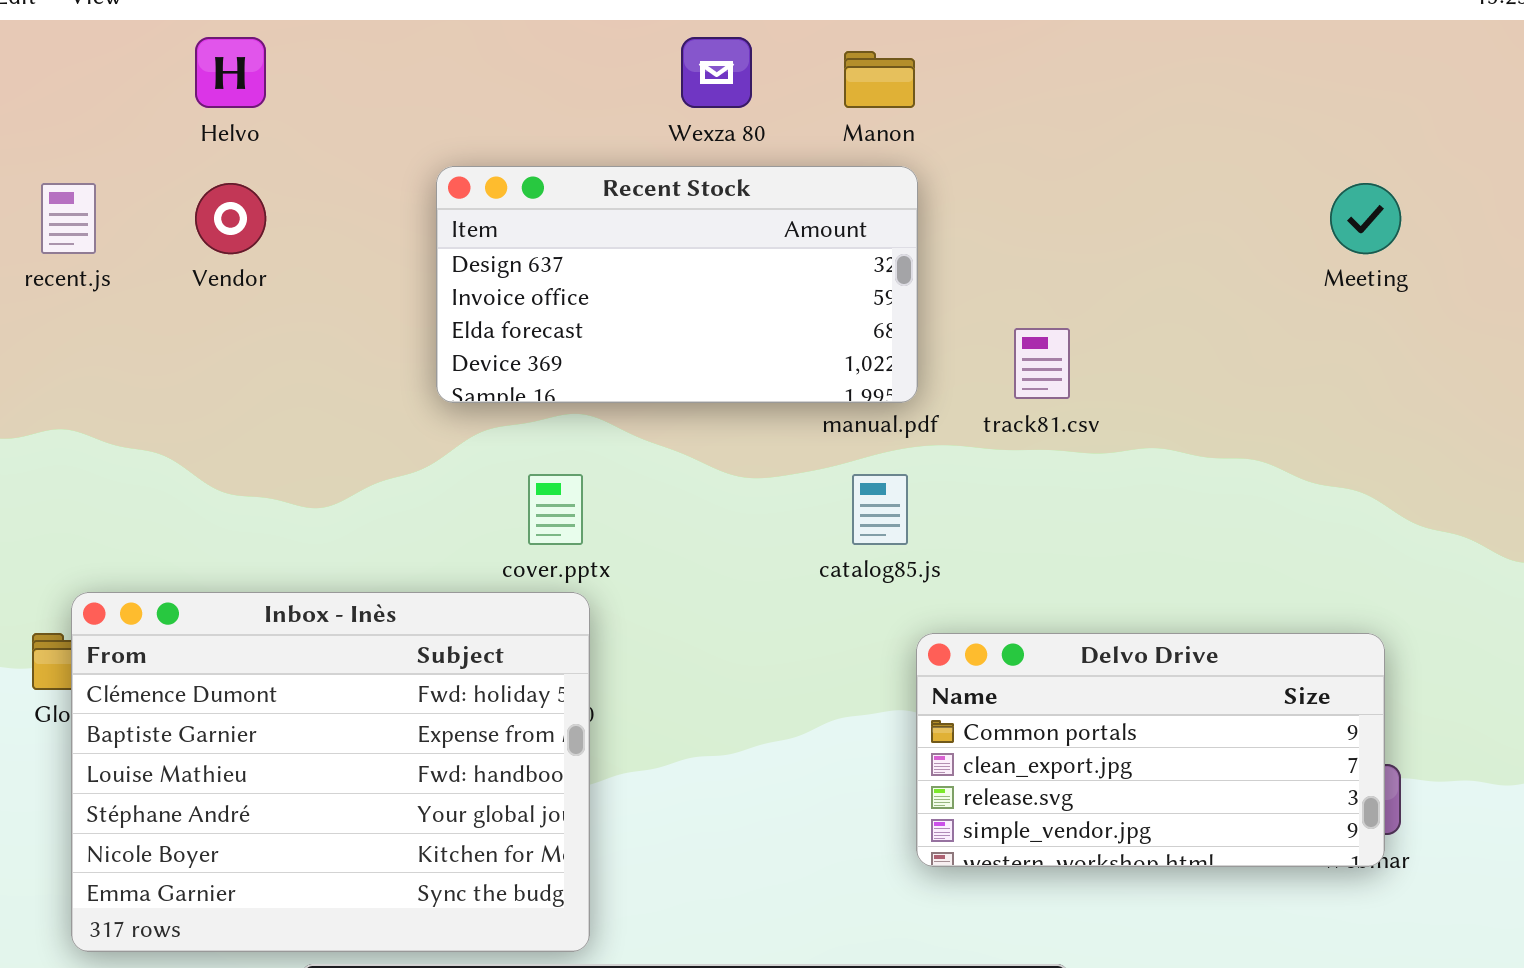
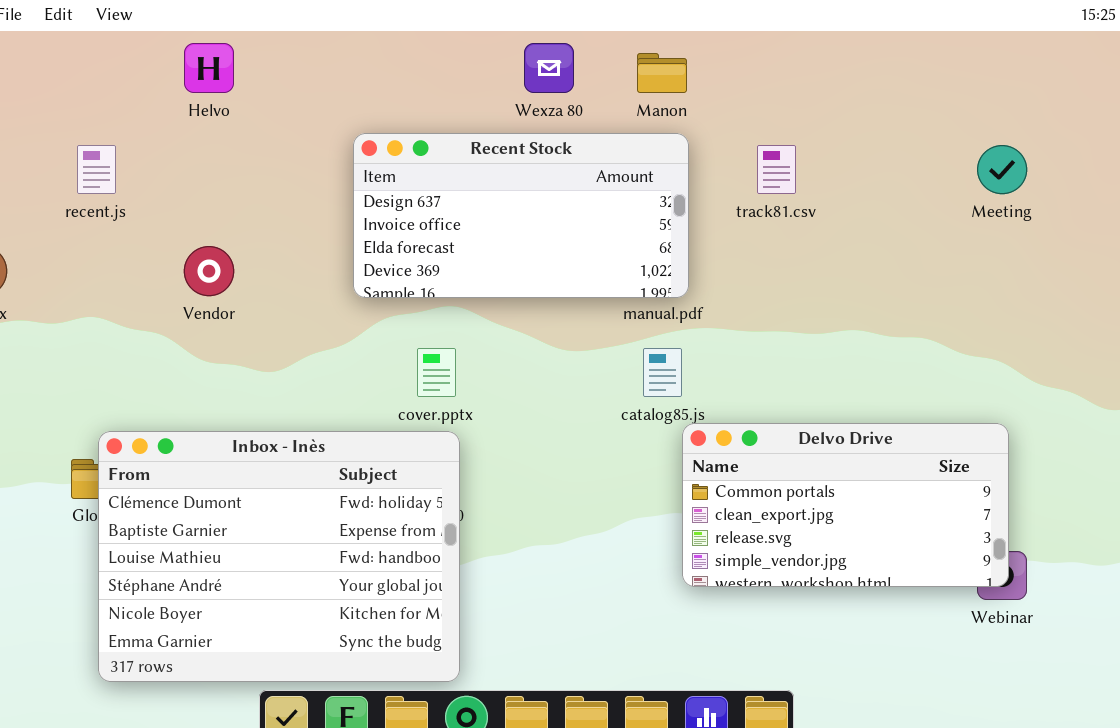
Vendor: [195,183,266,254] -> [184,246,234,296], moved
track81.csv: [1014,328,1070,399] -> [757,145,796,194], moved
Delvo Drive: [916,633,1385,867] -> [682,423,1009,587], moved

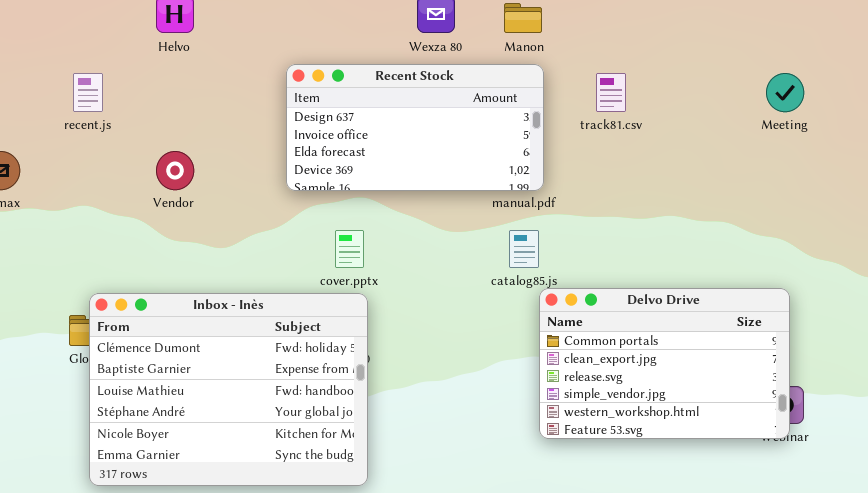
Delvo Drive: [682,423,1009,587] -> [539,288,790,439], resized

